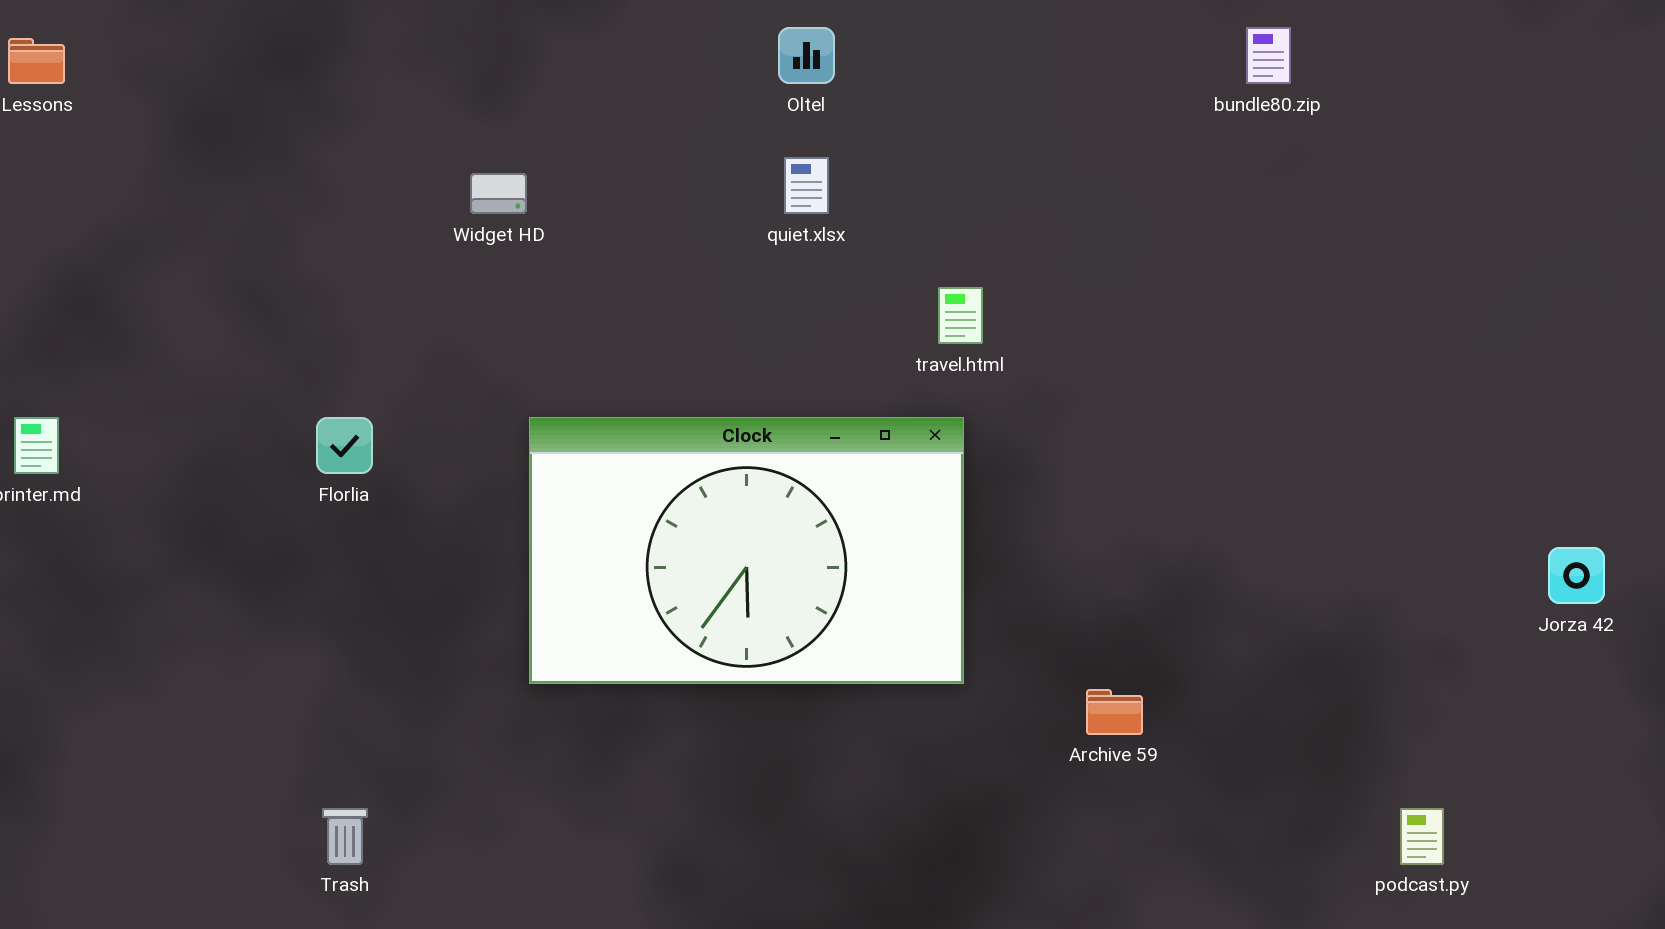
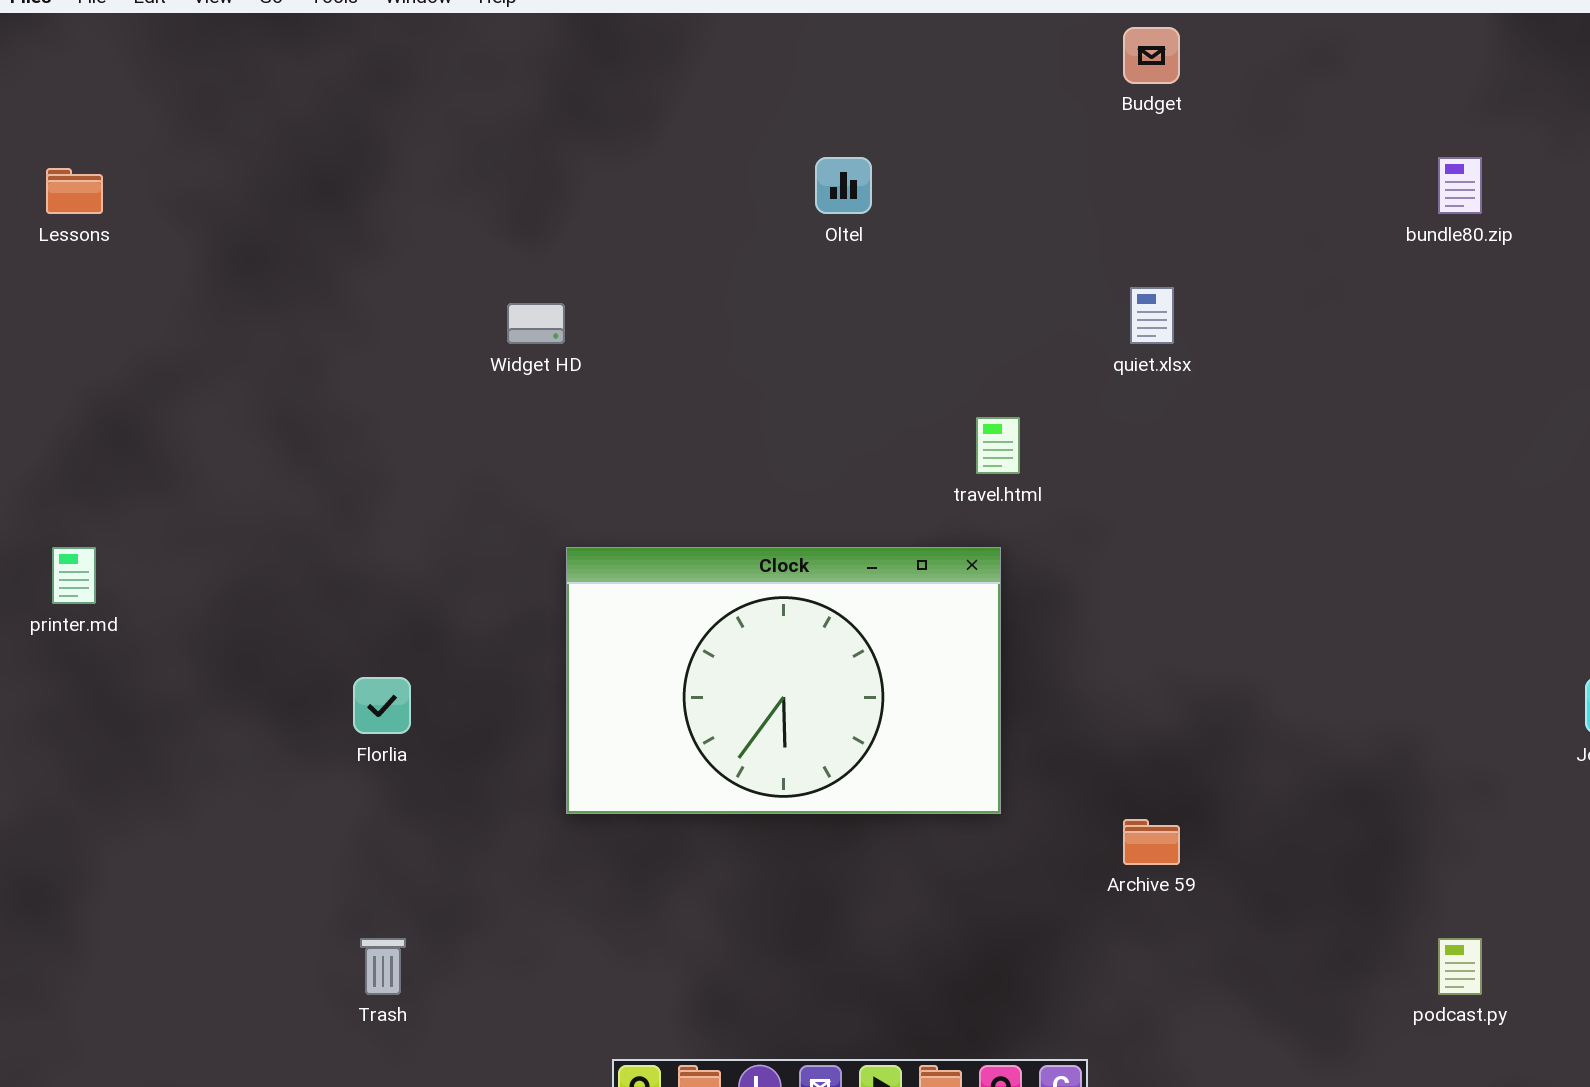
bundle80.zip: [1246,27,1291,84] -> [1438,157,1482,214], moved
quiet.xlsx: [784,157,829,214] -> [1130,287,1174,344], moved
Florlia: [316,417,373,474] -> [353,677,411,734], moved

